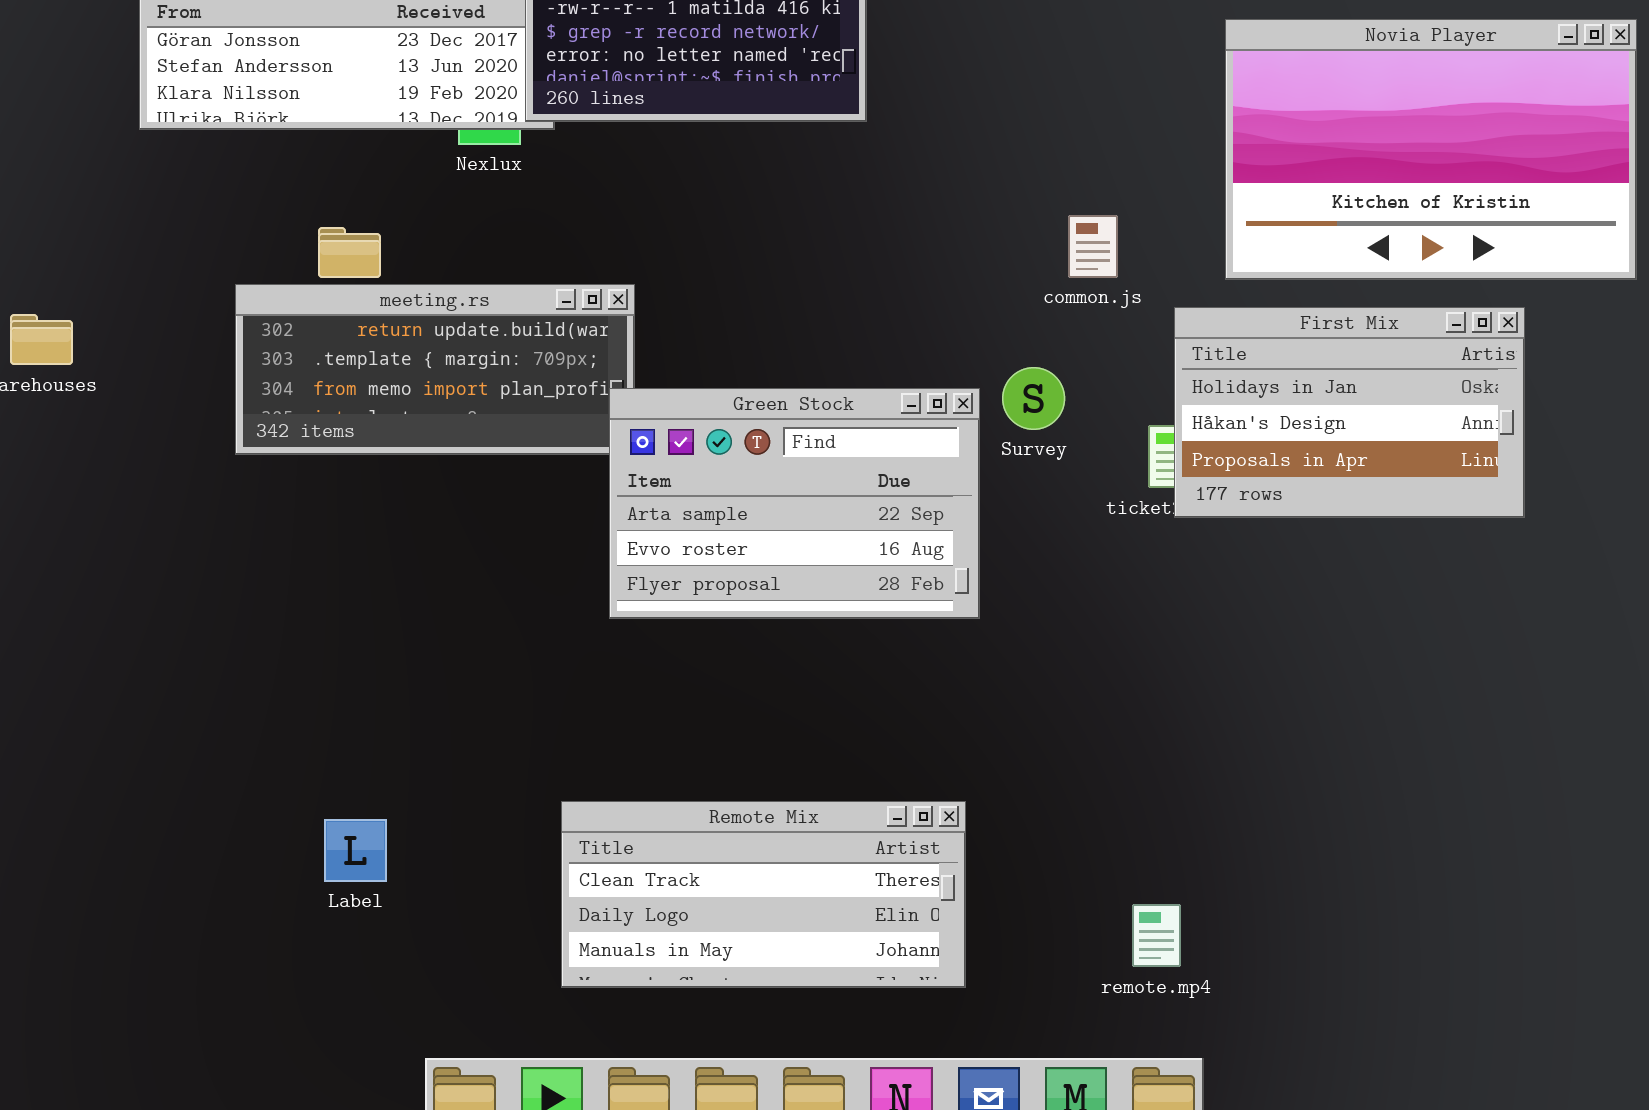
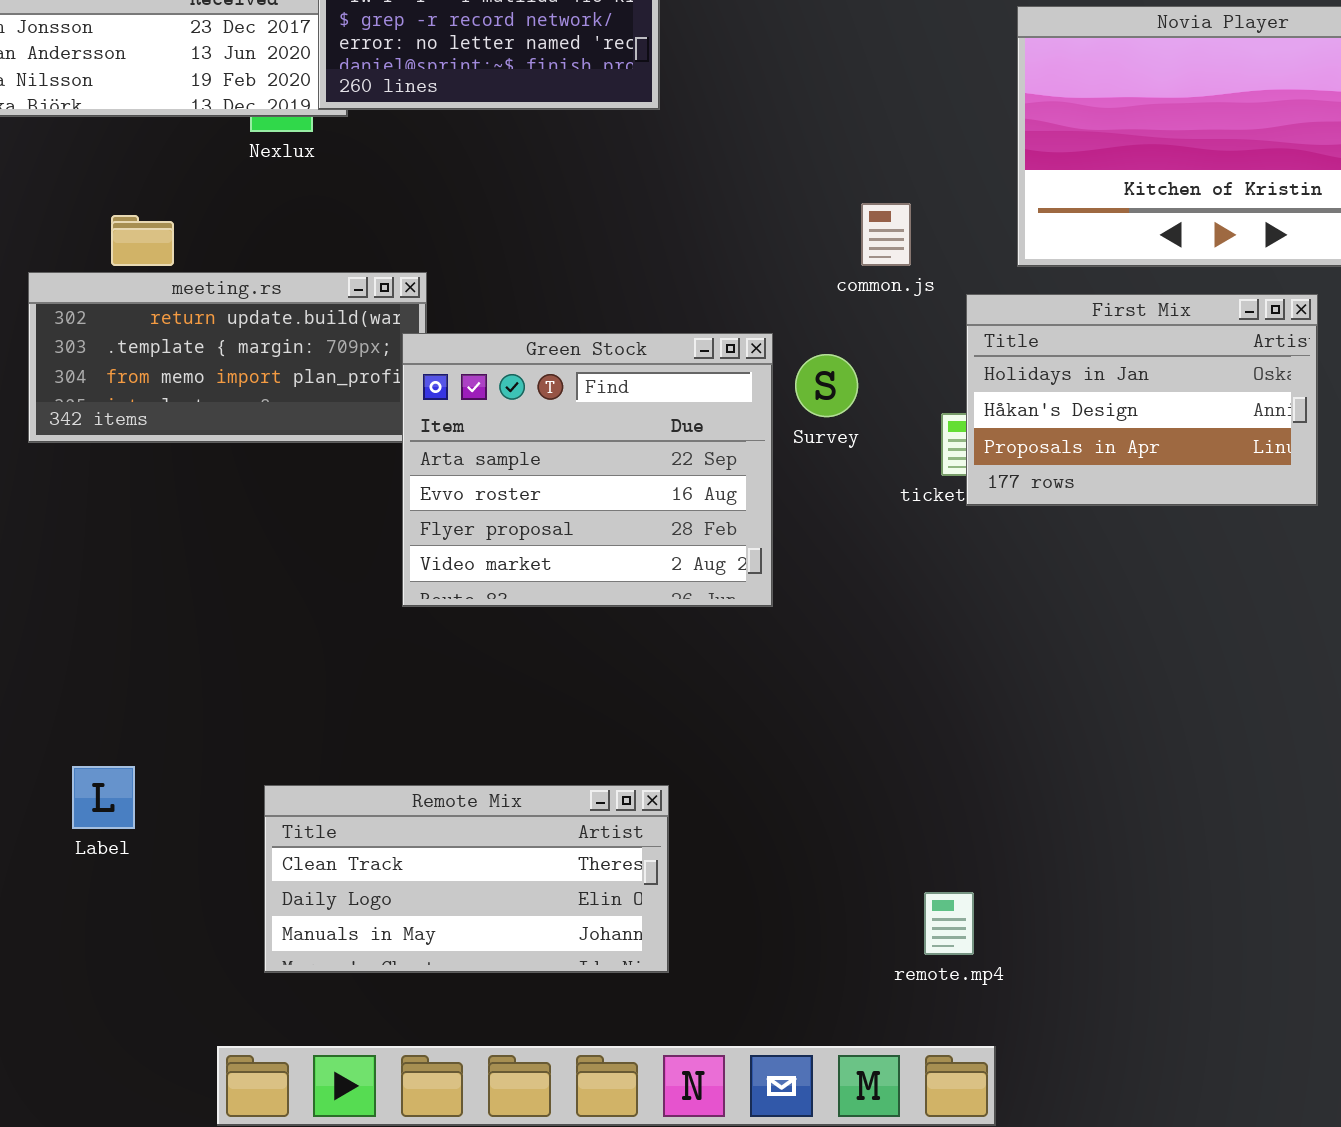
Green Stock: [609,388,980,619] -> [402,333,773,607], resized
Remote Mix: [561,801,966,988] -> [264,785,669,973], moved
Label: [324,819,387,882] -> [72,766,135,829], moved

